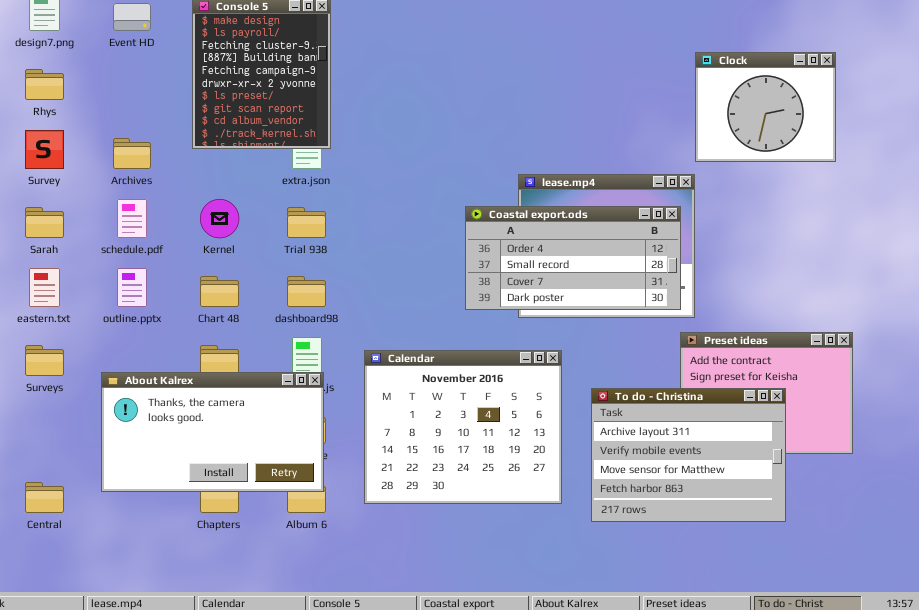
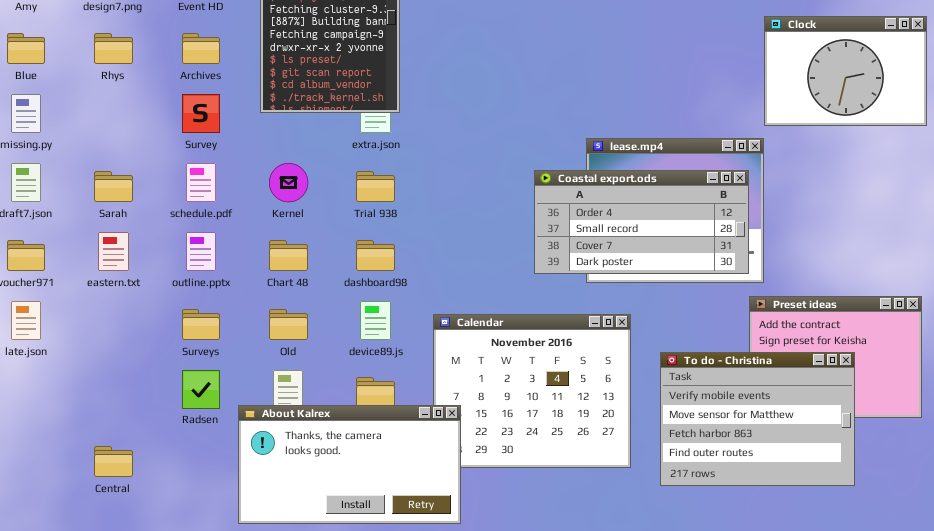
Clock: [695,52,836,162] -> [764,16,927,126], resized
Survey: [25,130,64,169] -> [182,94,220,133], moved
Archives: [113,138,151,169] -> [182,33,220,64], moved
Surveys: [25,345,64,376] -> [182,309,220,340], moved
About Kalrex: [101,372,324,492] -> [238,405,461,524], moved
To do - Christina: [591,388,786,522] -> [660,352,855,486], scrolled down 1 row

